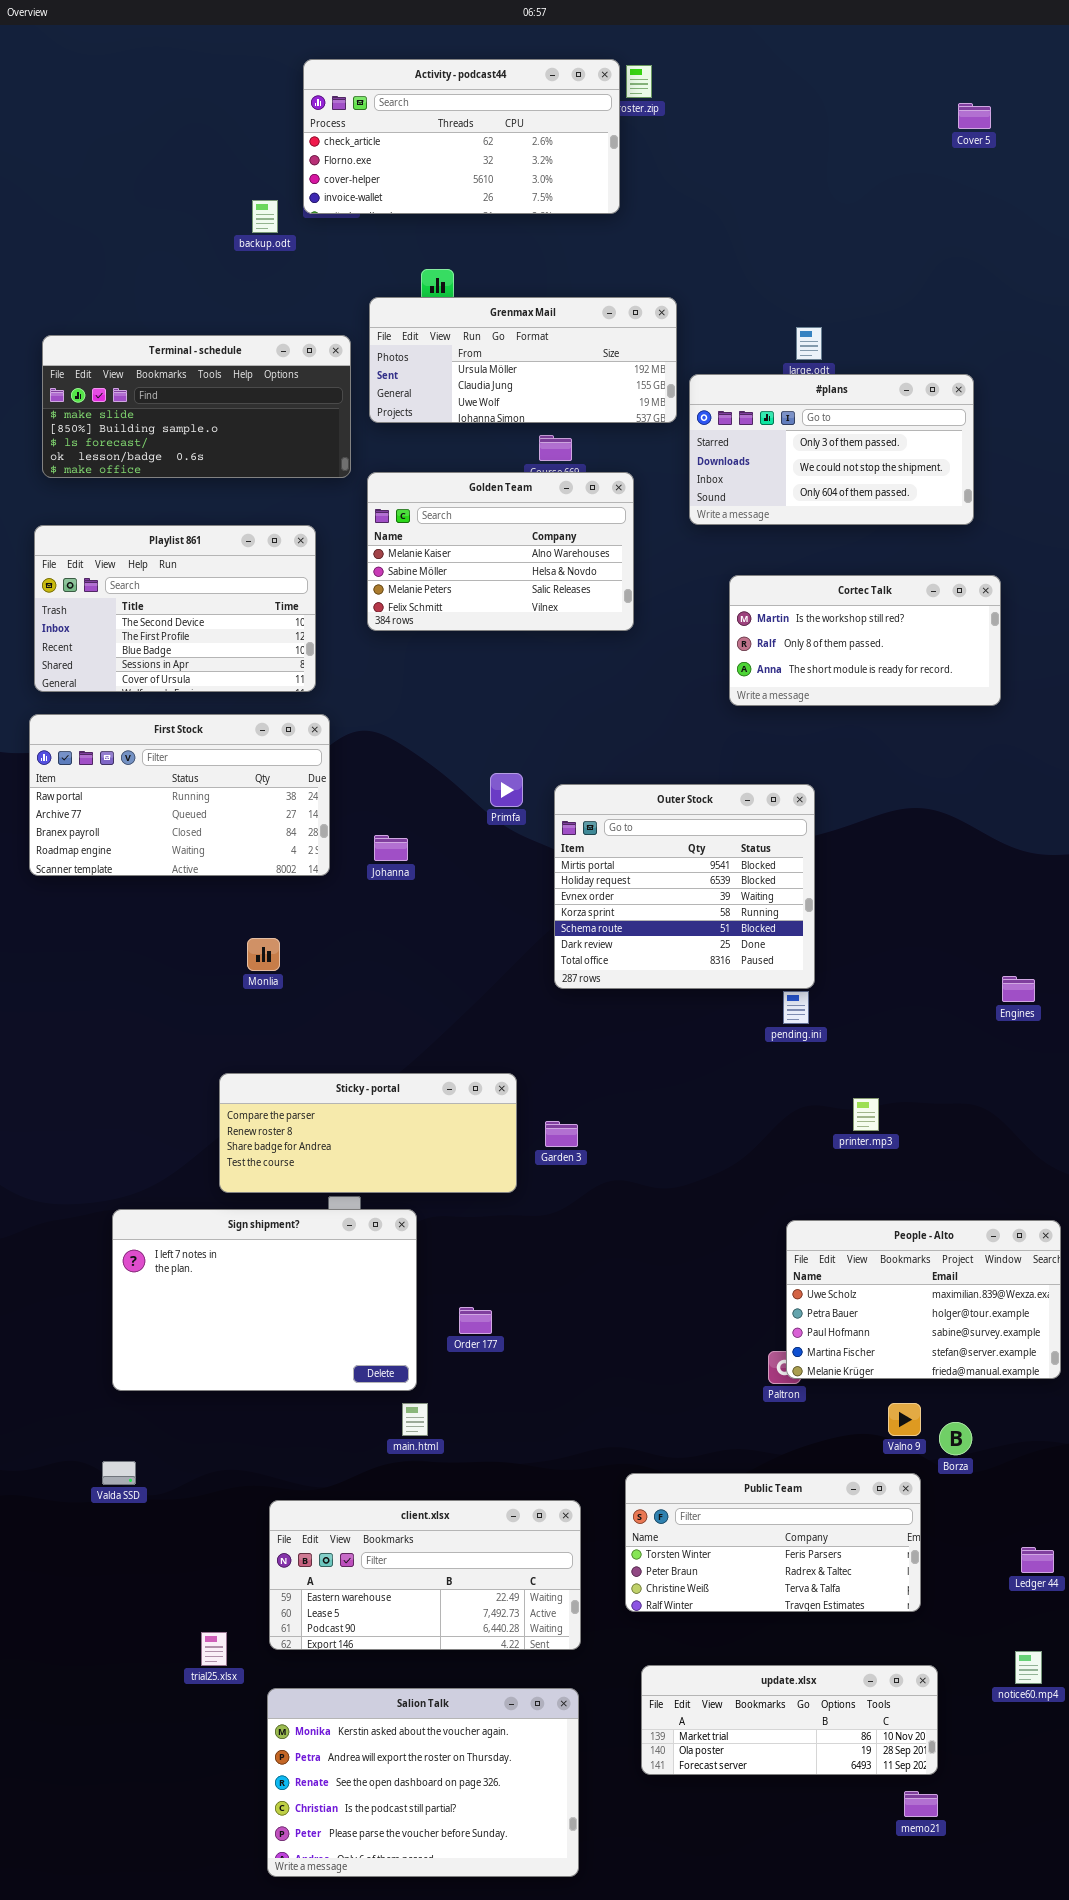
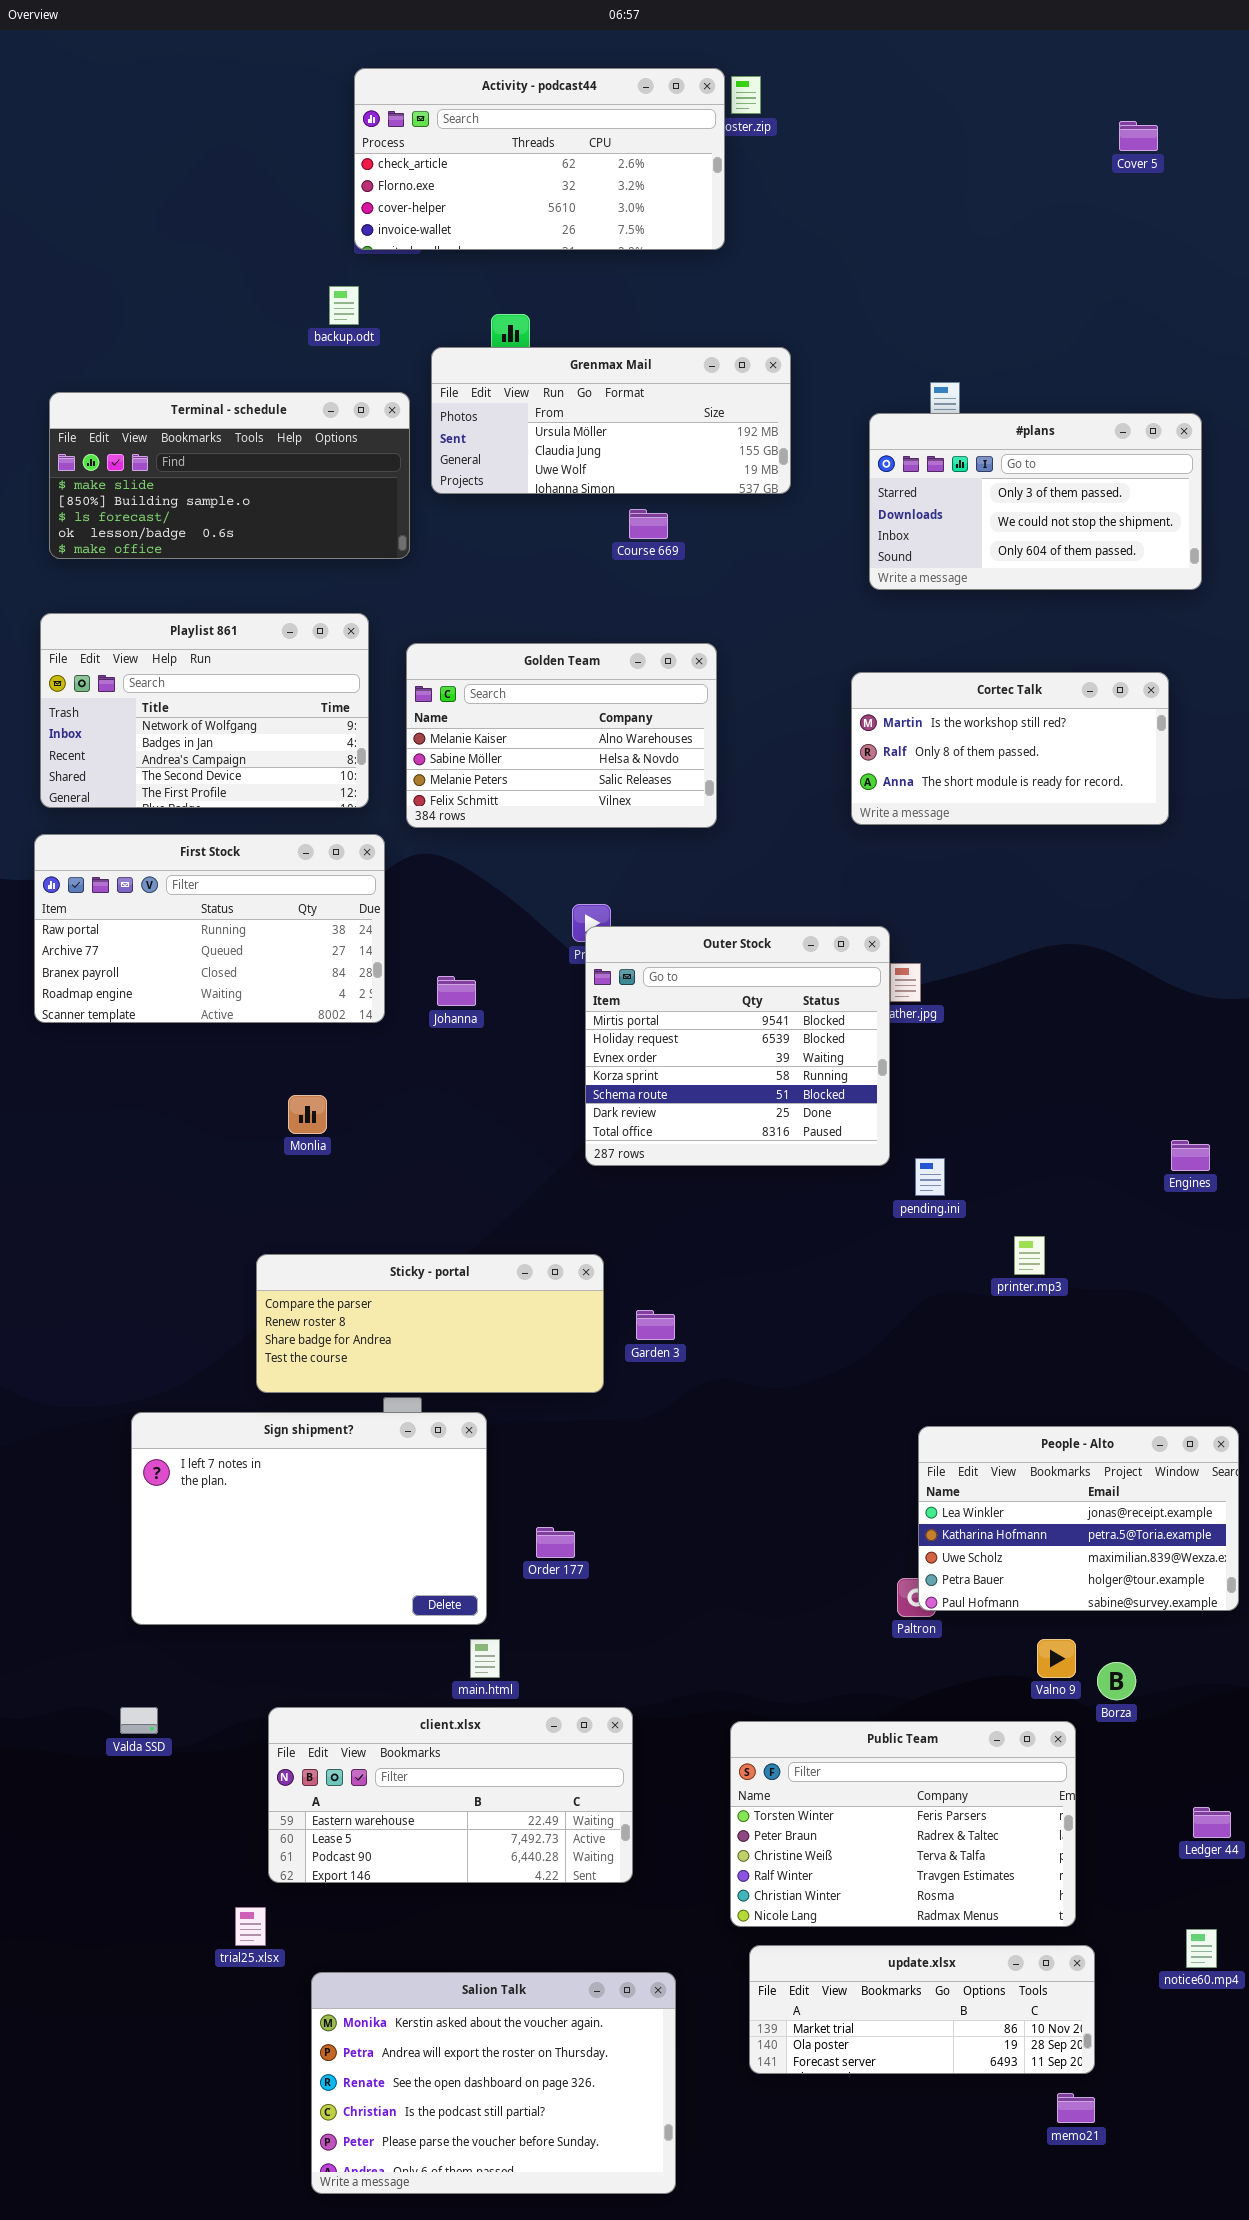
backup.odt: [252,200,278,233] -> [329,286,359,325], moved
#plans: [689,374,974,525] -> [869,413,1202,590], moved
Golden Team: [367,472,634,631] -> [406,643,717,828], moved
Playlist 861: [34,525,316,692] -> [40,613,369,808], scrolled up 3 rows
Outer Stock: [554,784,815,989] -> [585,926,890,1166], moved
printer.mp3: [853,1098,879,1131] -> [1014,1236,1045,1275], moved
People - Alto: [786,1220,1061,1379] -> [918,1426,1239,1611], scrolled up 2 rows
Public Team: [625,1473,921,1612] -> [730,1721,1076,1927], resized
client.xlsx: [269,1500,581,1650] -> [268,1707,633,1883], moved

